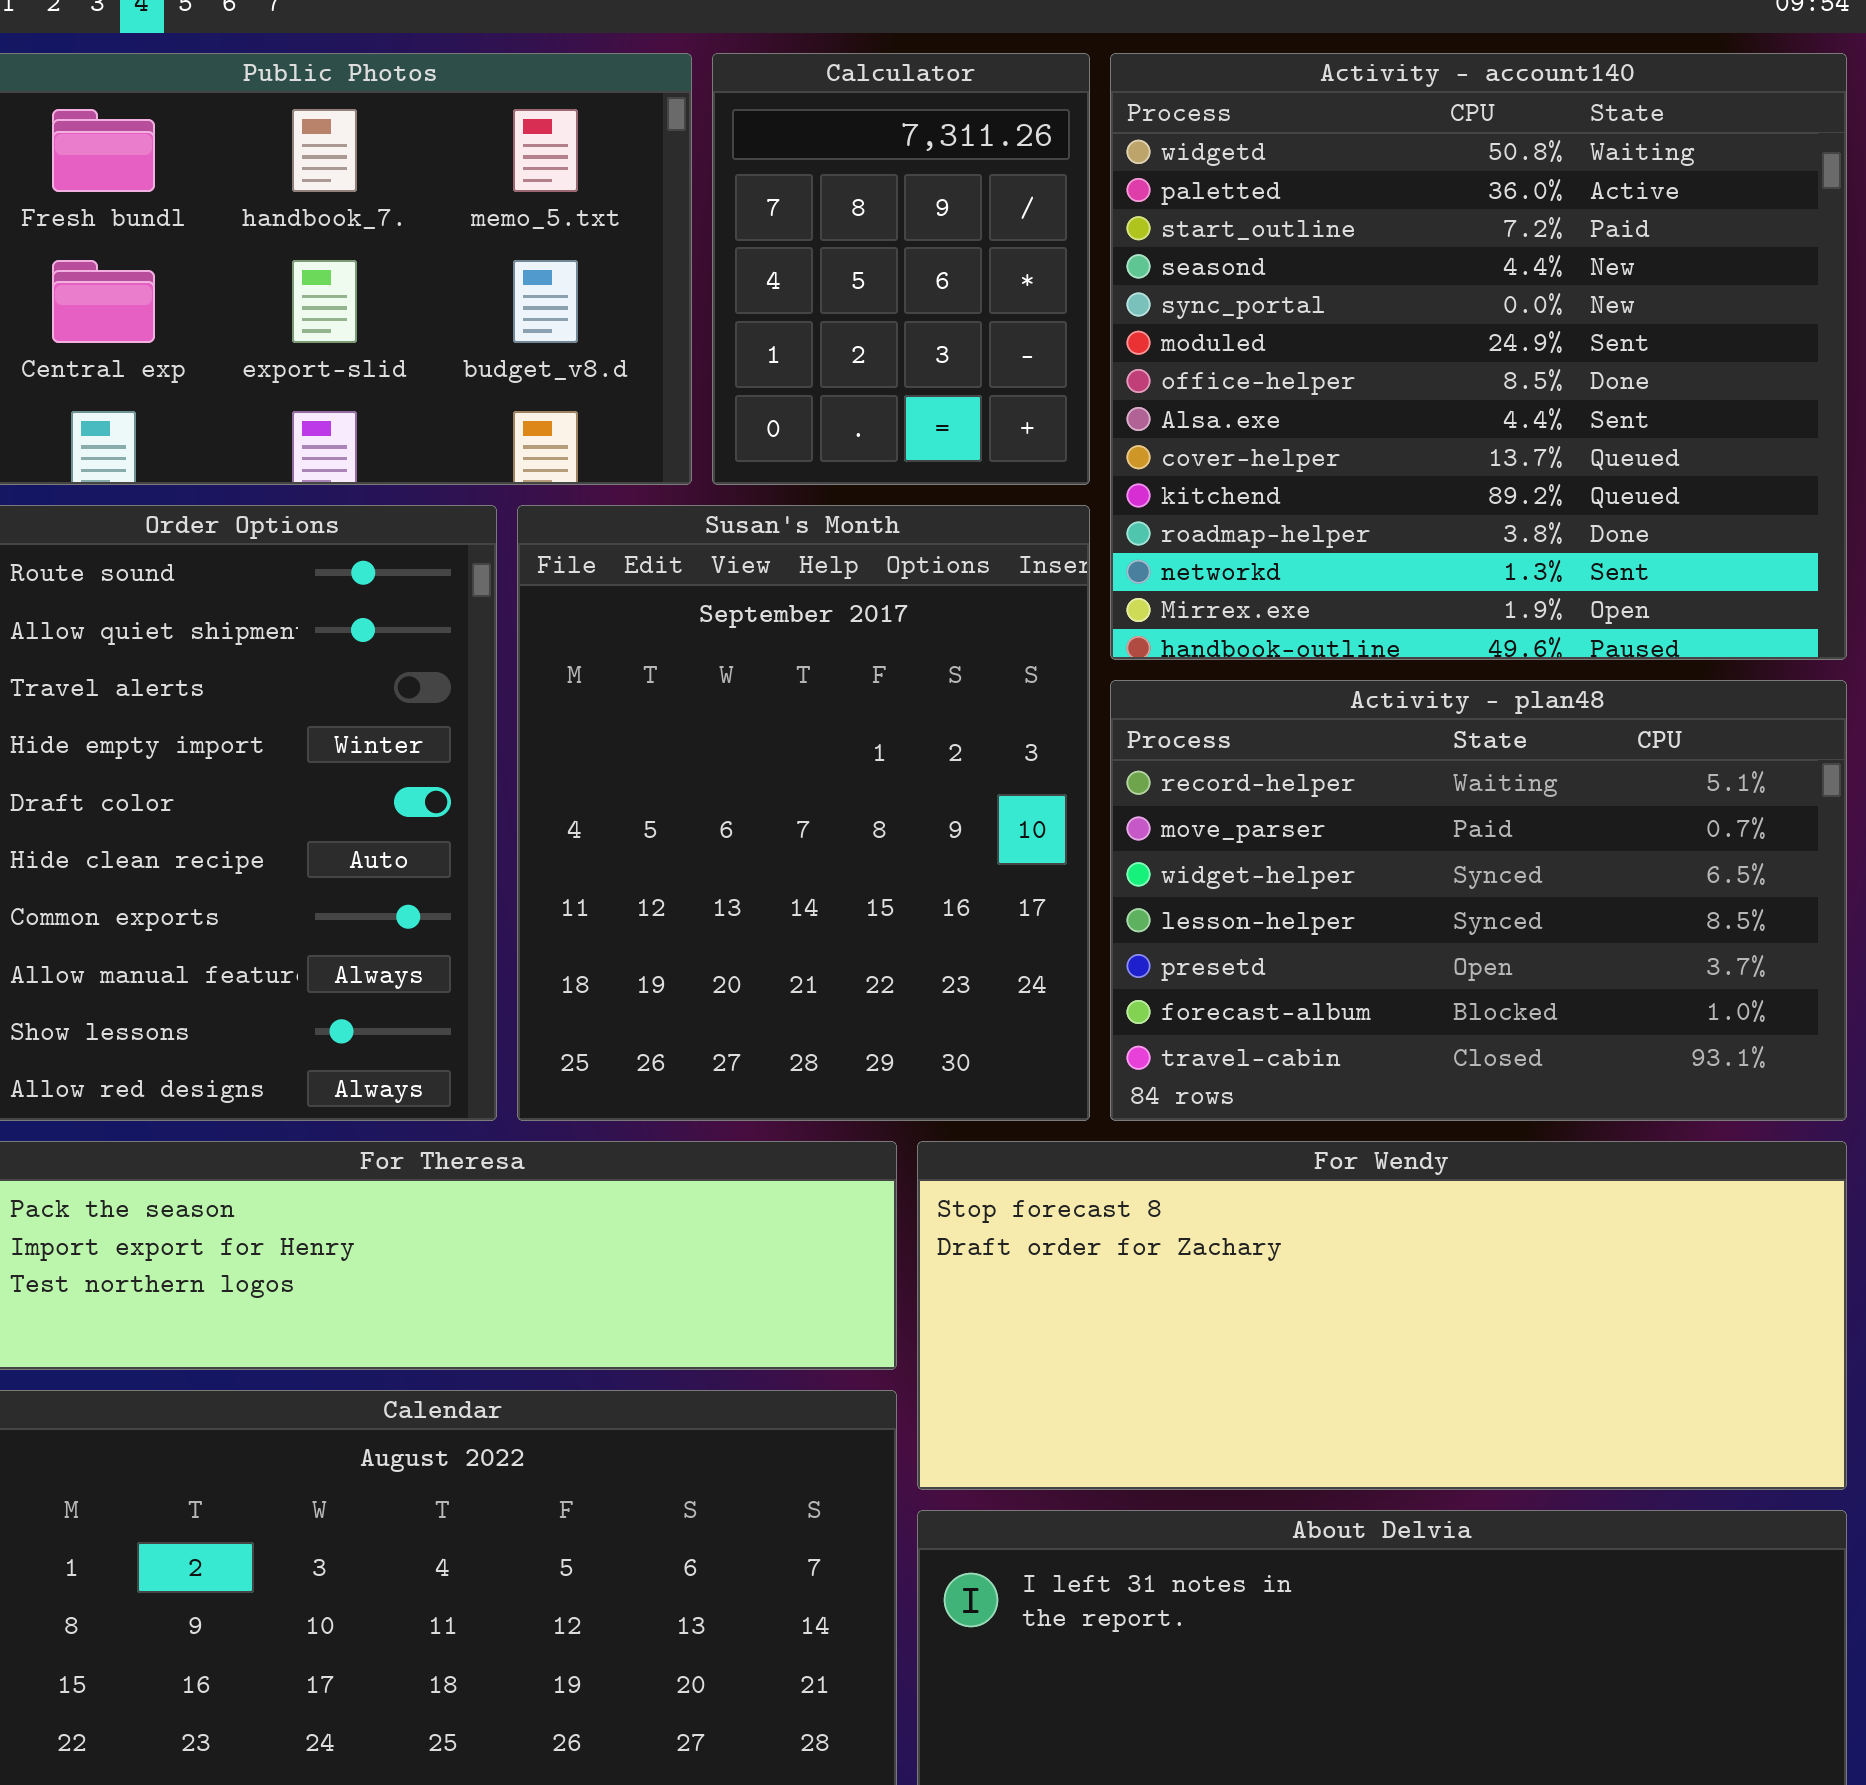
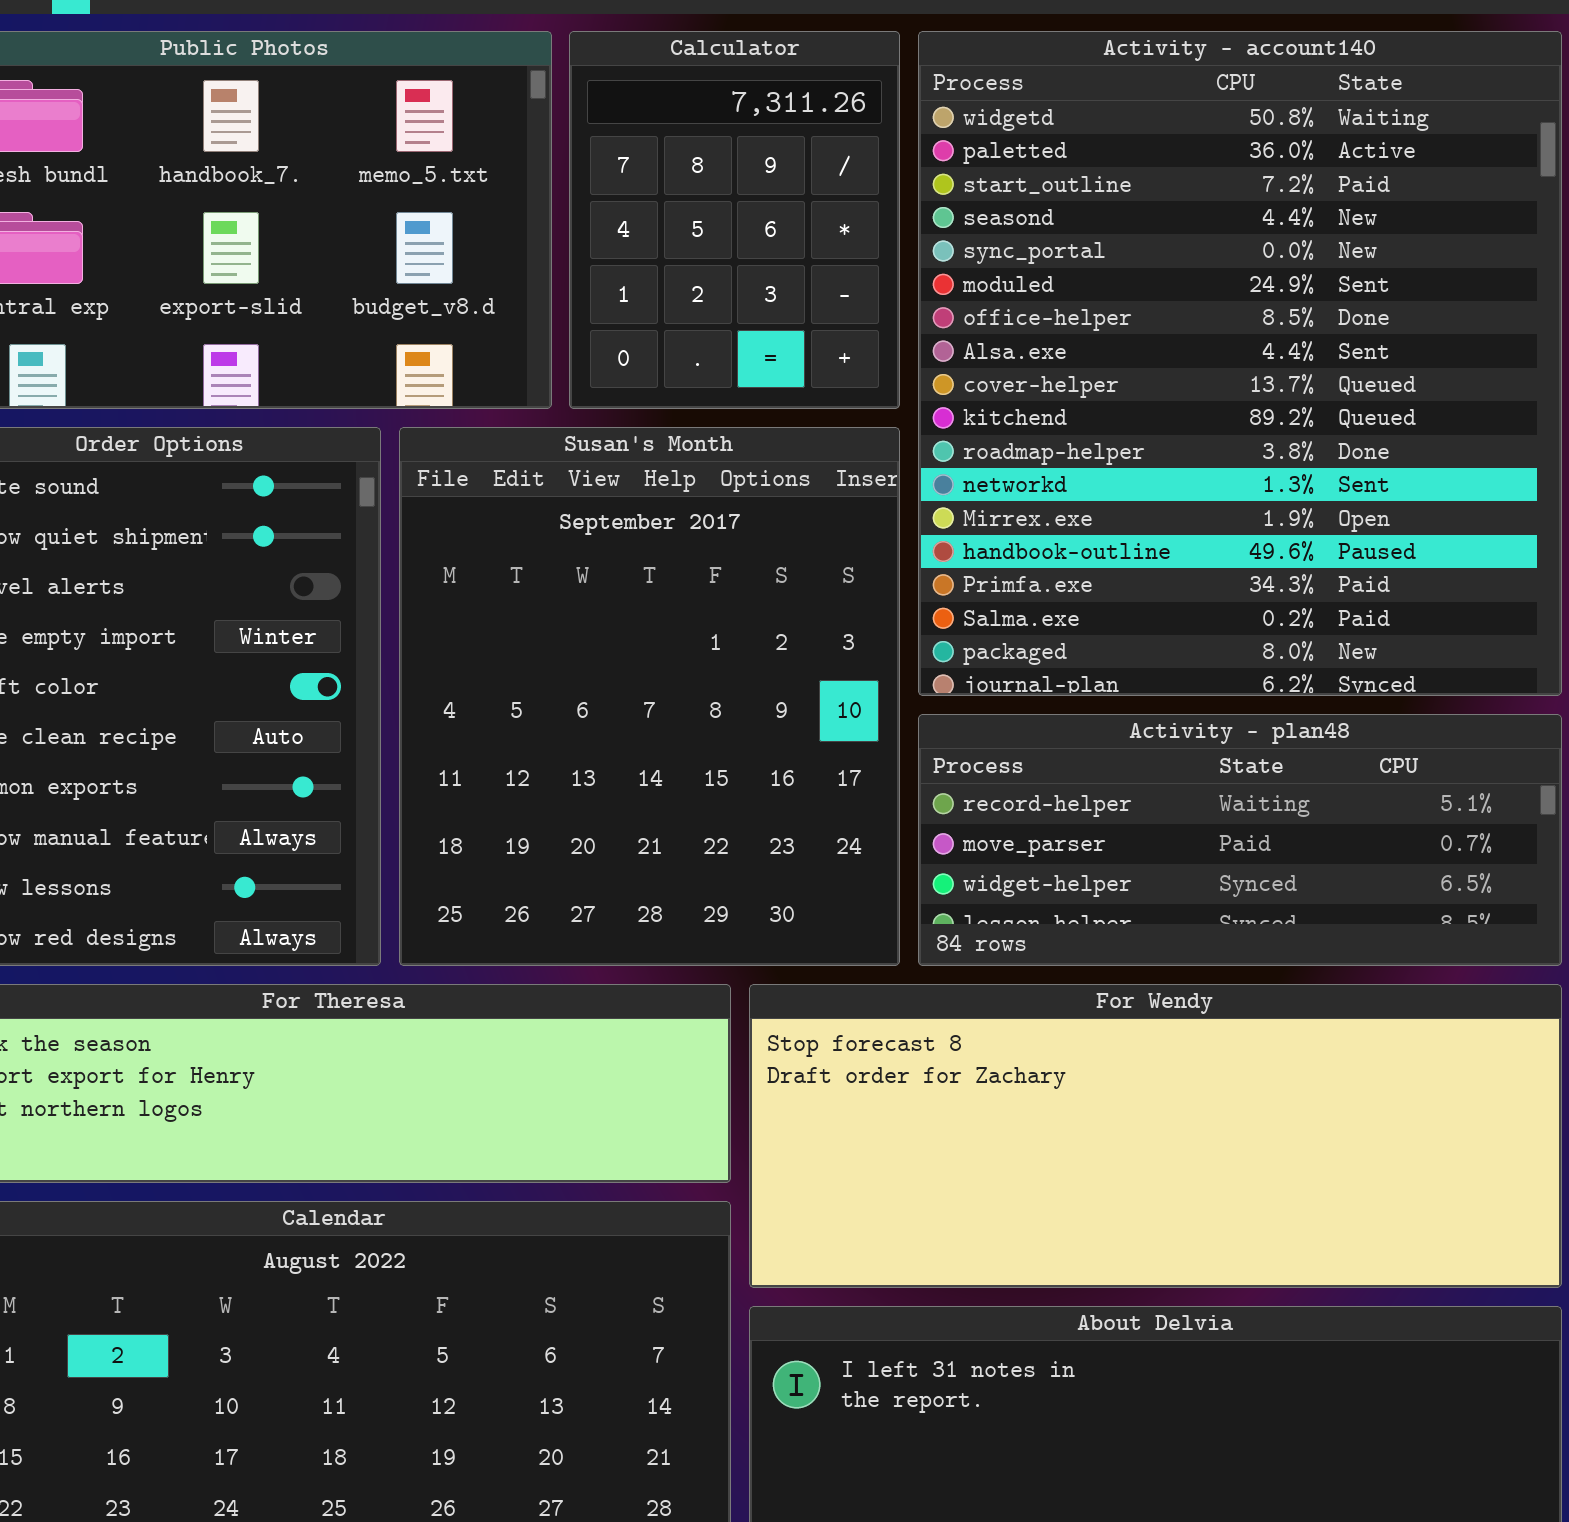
Activity - account140: [1110,53,1847,660] -> [918,31,1562,696], resized
Activity - plan48: [1110,680,1847,1121] -> [918,714,1562,966], resized

